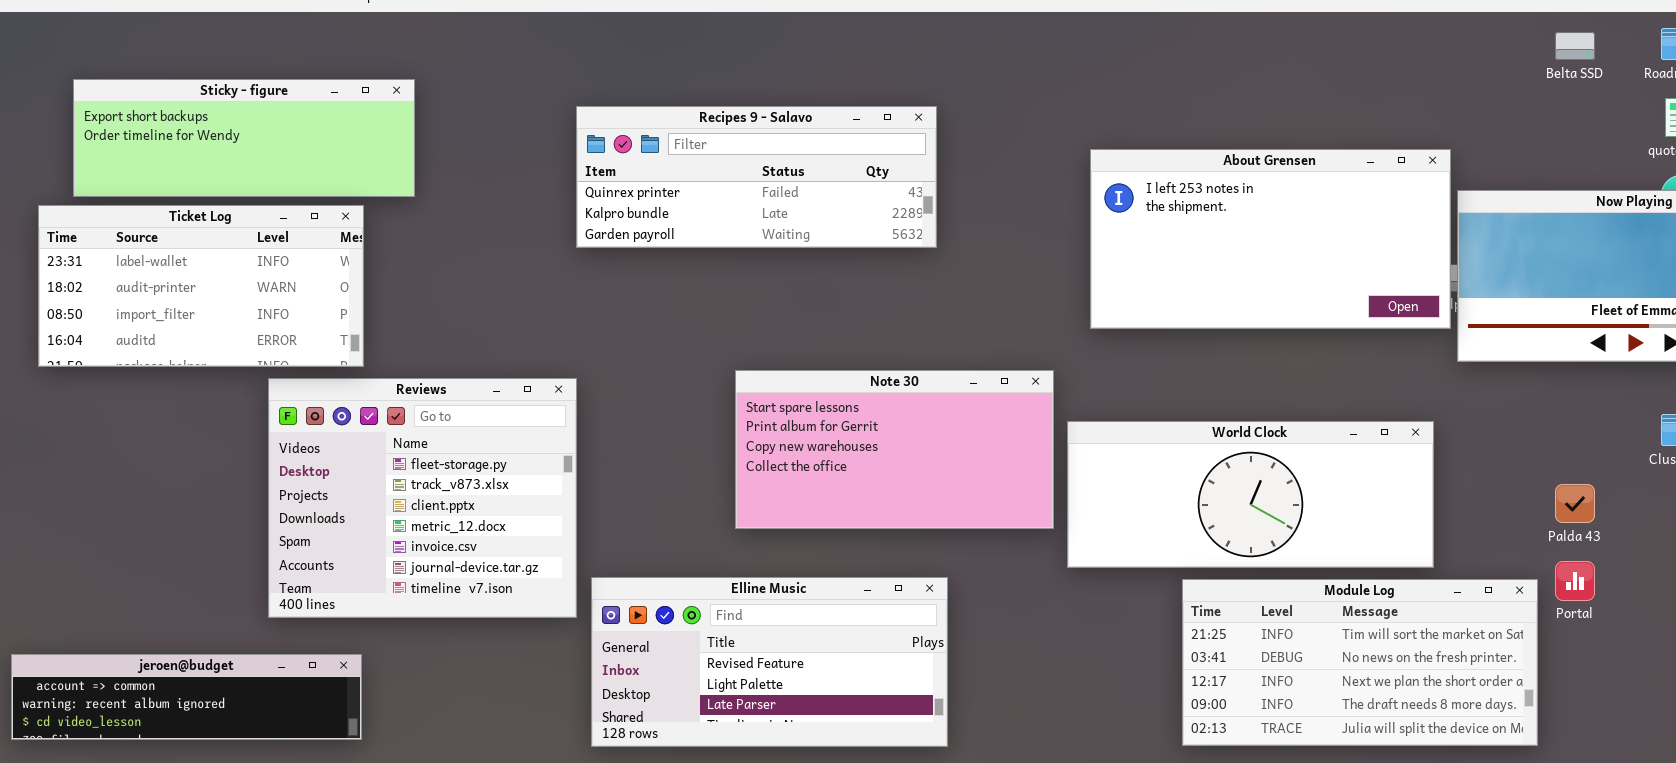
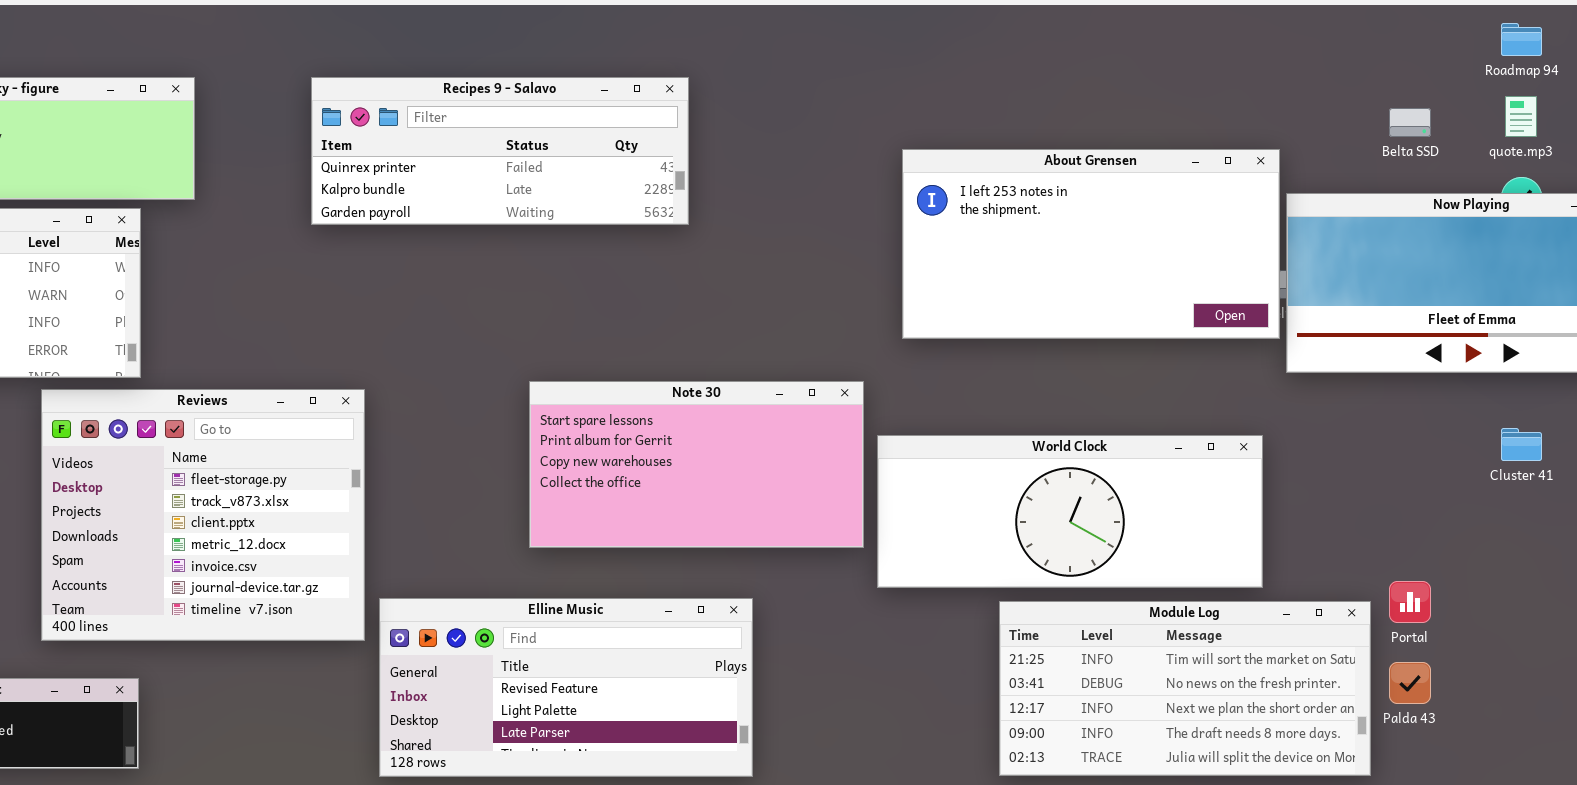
Belta SSD: [1555,32,1595,60] -> [1389,108,1431,137], moved
Recipes 9 - Salavo: [576,106,937,248] -> [311,77,689,225], moved
Palda 43: [1555,484,1595,523] -> [1389,662,1431,704], moved

